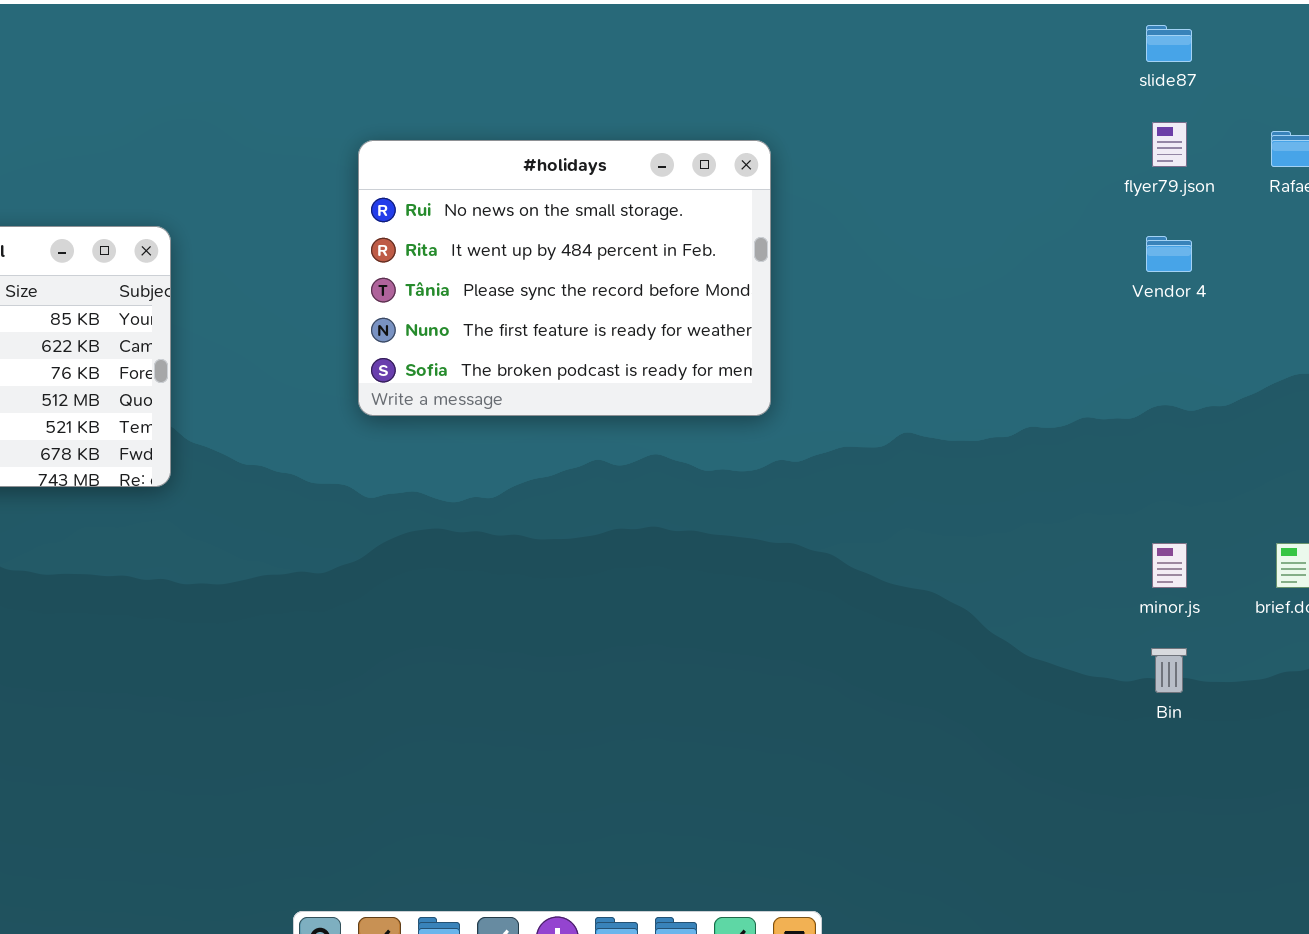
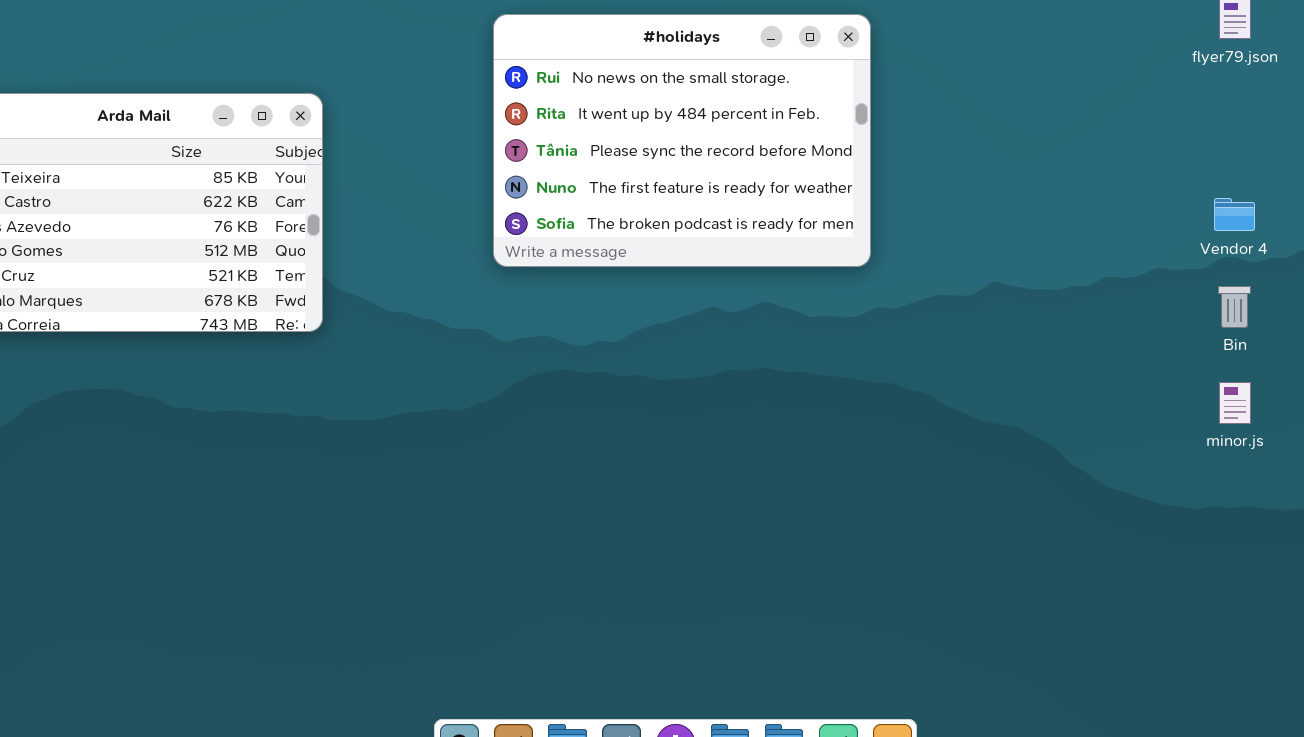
Vendor 4: [1146,236,1192,272] -> [1214,198,1255,231], moved
Bin: [1151,648,1187,693] -> [1218,286,1251,328], moved

